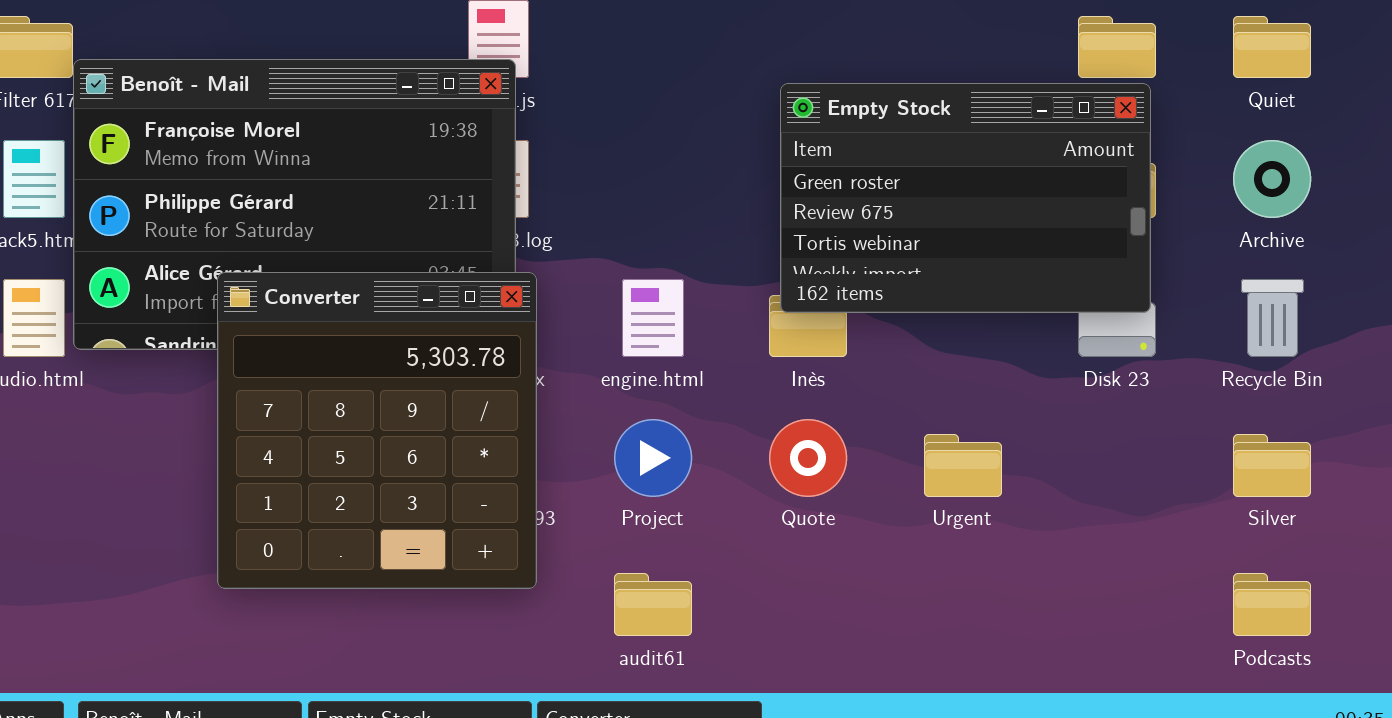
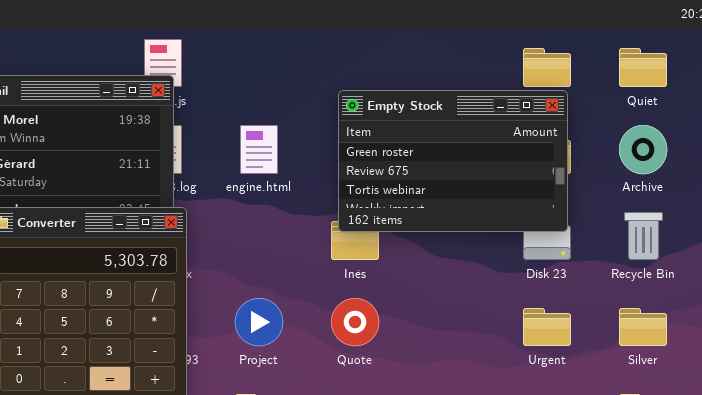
engine.html: [622,279,684,357] -> [240,125,278,174], moved
Urgent: [924,434,1002,497] -> [523,308,571,346], moved

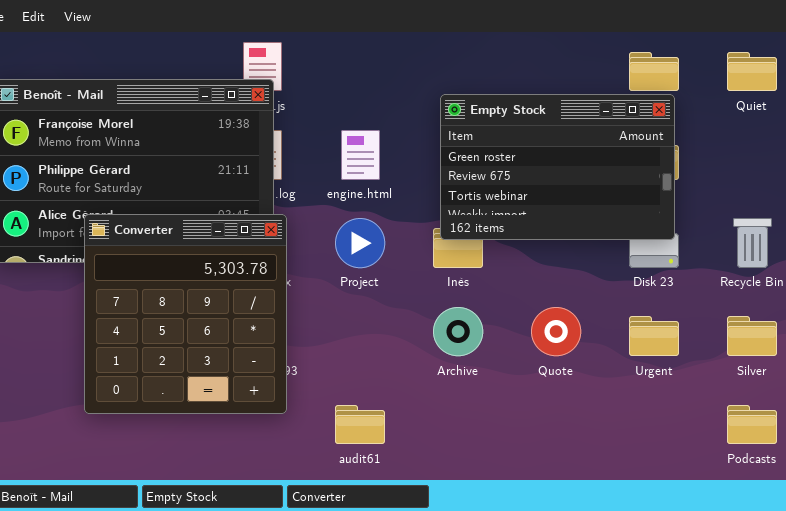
Archive: [619,125,667,174] -> [433,307,483,356], moved
Project: [235,298,283,346] -> [335,218,385,268], moved
Quote: [331,298,379,346] -> [531,307,581,356], moved

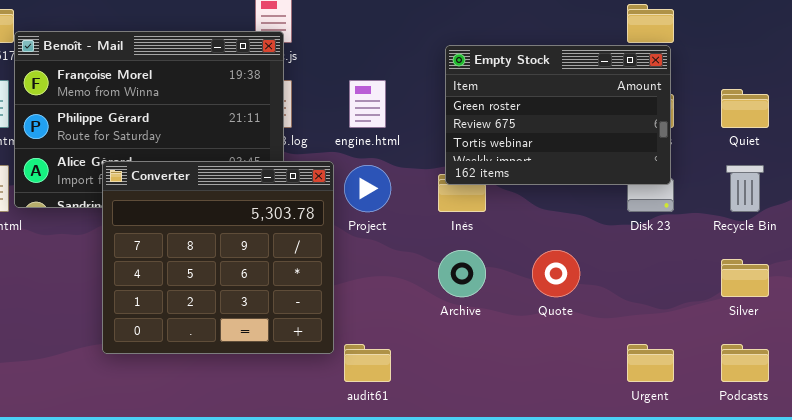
Quiet: [727,52,777,91] -> [721,89,769,128], moved
Converter: [84,214,287,414] -> [102,161,334,354], resized
Urgent: [629,316,679,356] -> [627,344,674,382], moved

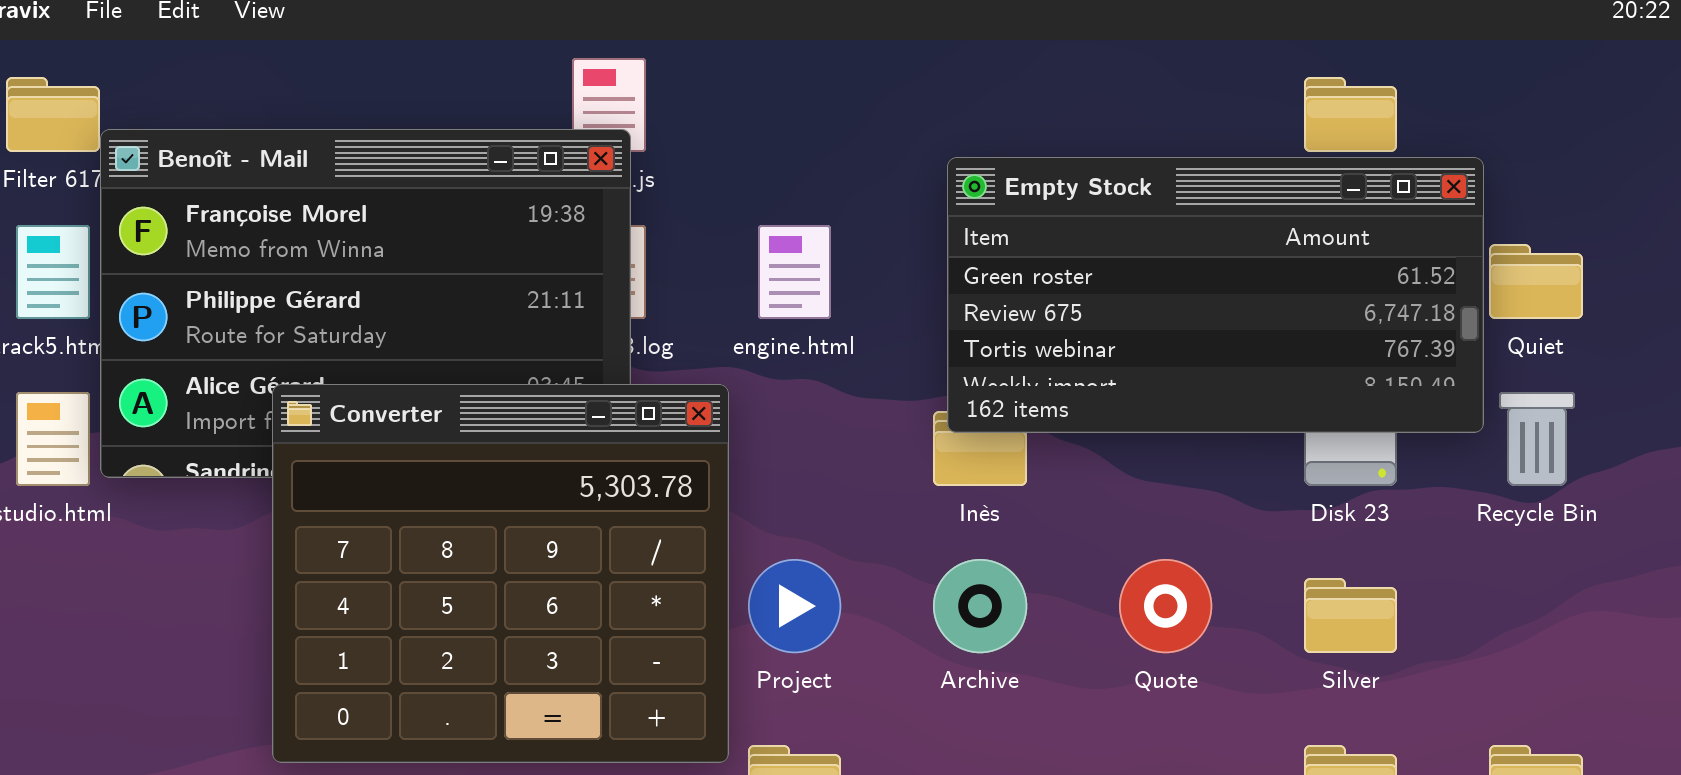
Empty Stock: [445,45,671,185] -> [947,157,1484,433], resized
Project: [344,165,391,212] -> [748,559,841,653], moved
Silver: [721,259,769,297] -> [1304,578,1397,653], moved

